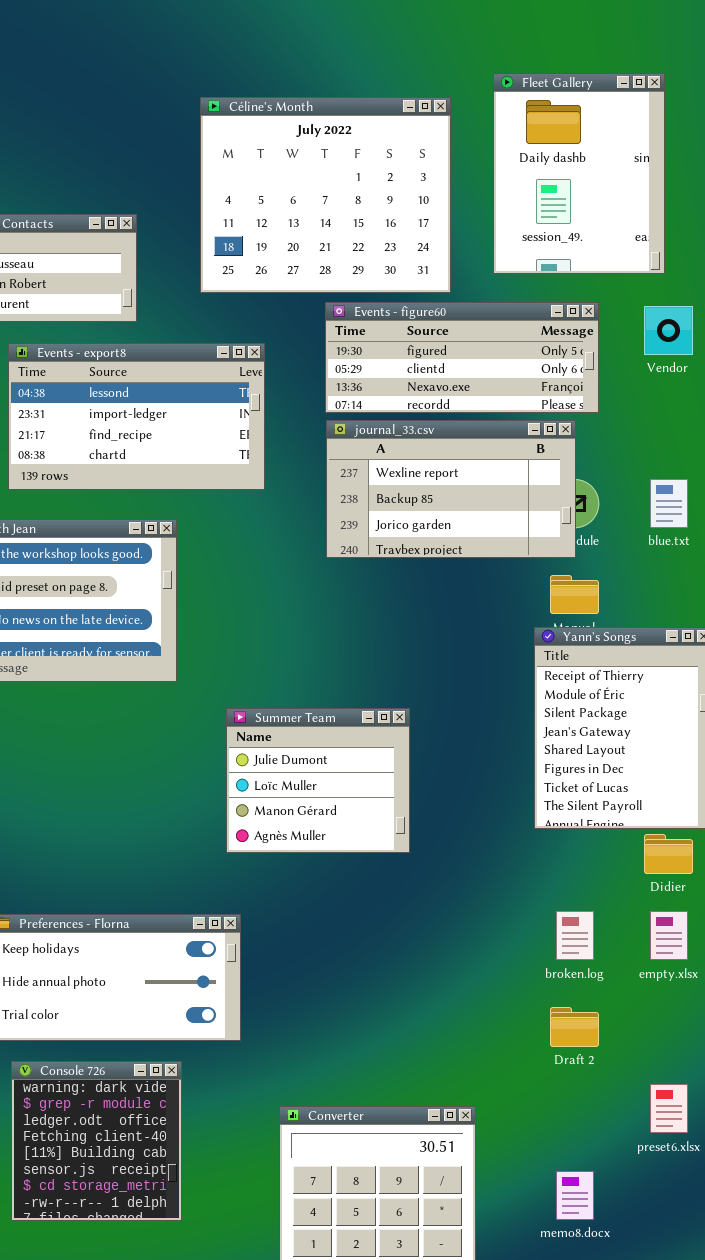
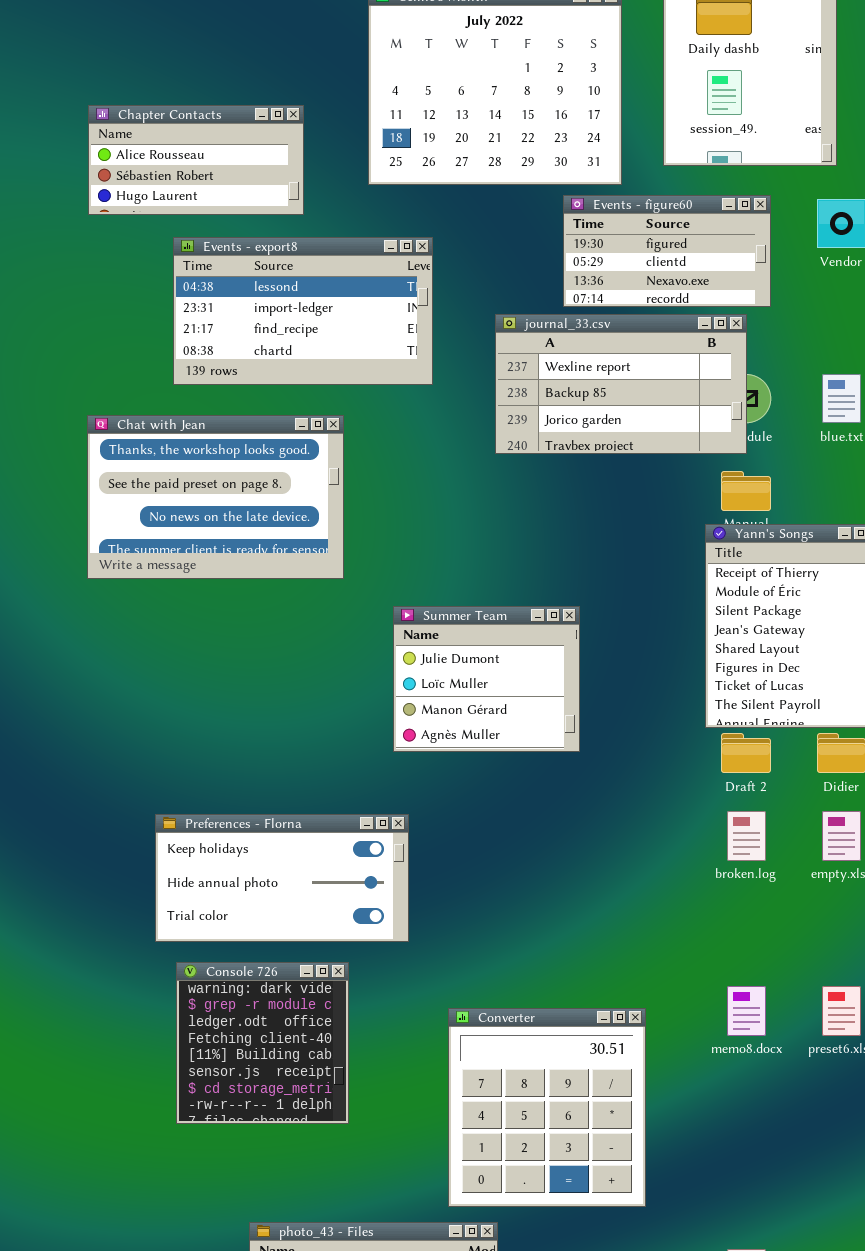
Events - figure60: [325,302,599,413] -> [563,195,771,307], resized
Draft 2: [550,1007,599,1047] -> [721,733,771,773], moved
memo8.docx: [556,1171,594,1220] -> [727,986,766,1036], moved

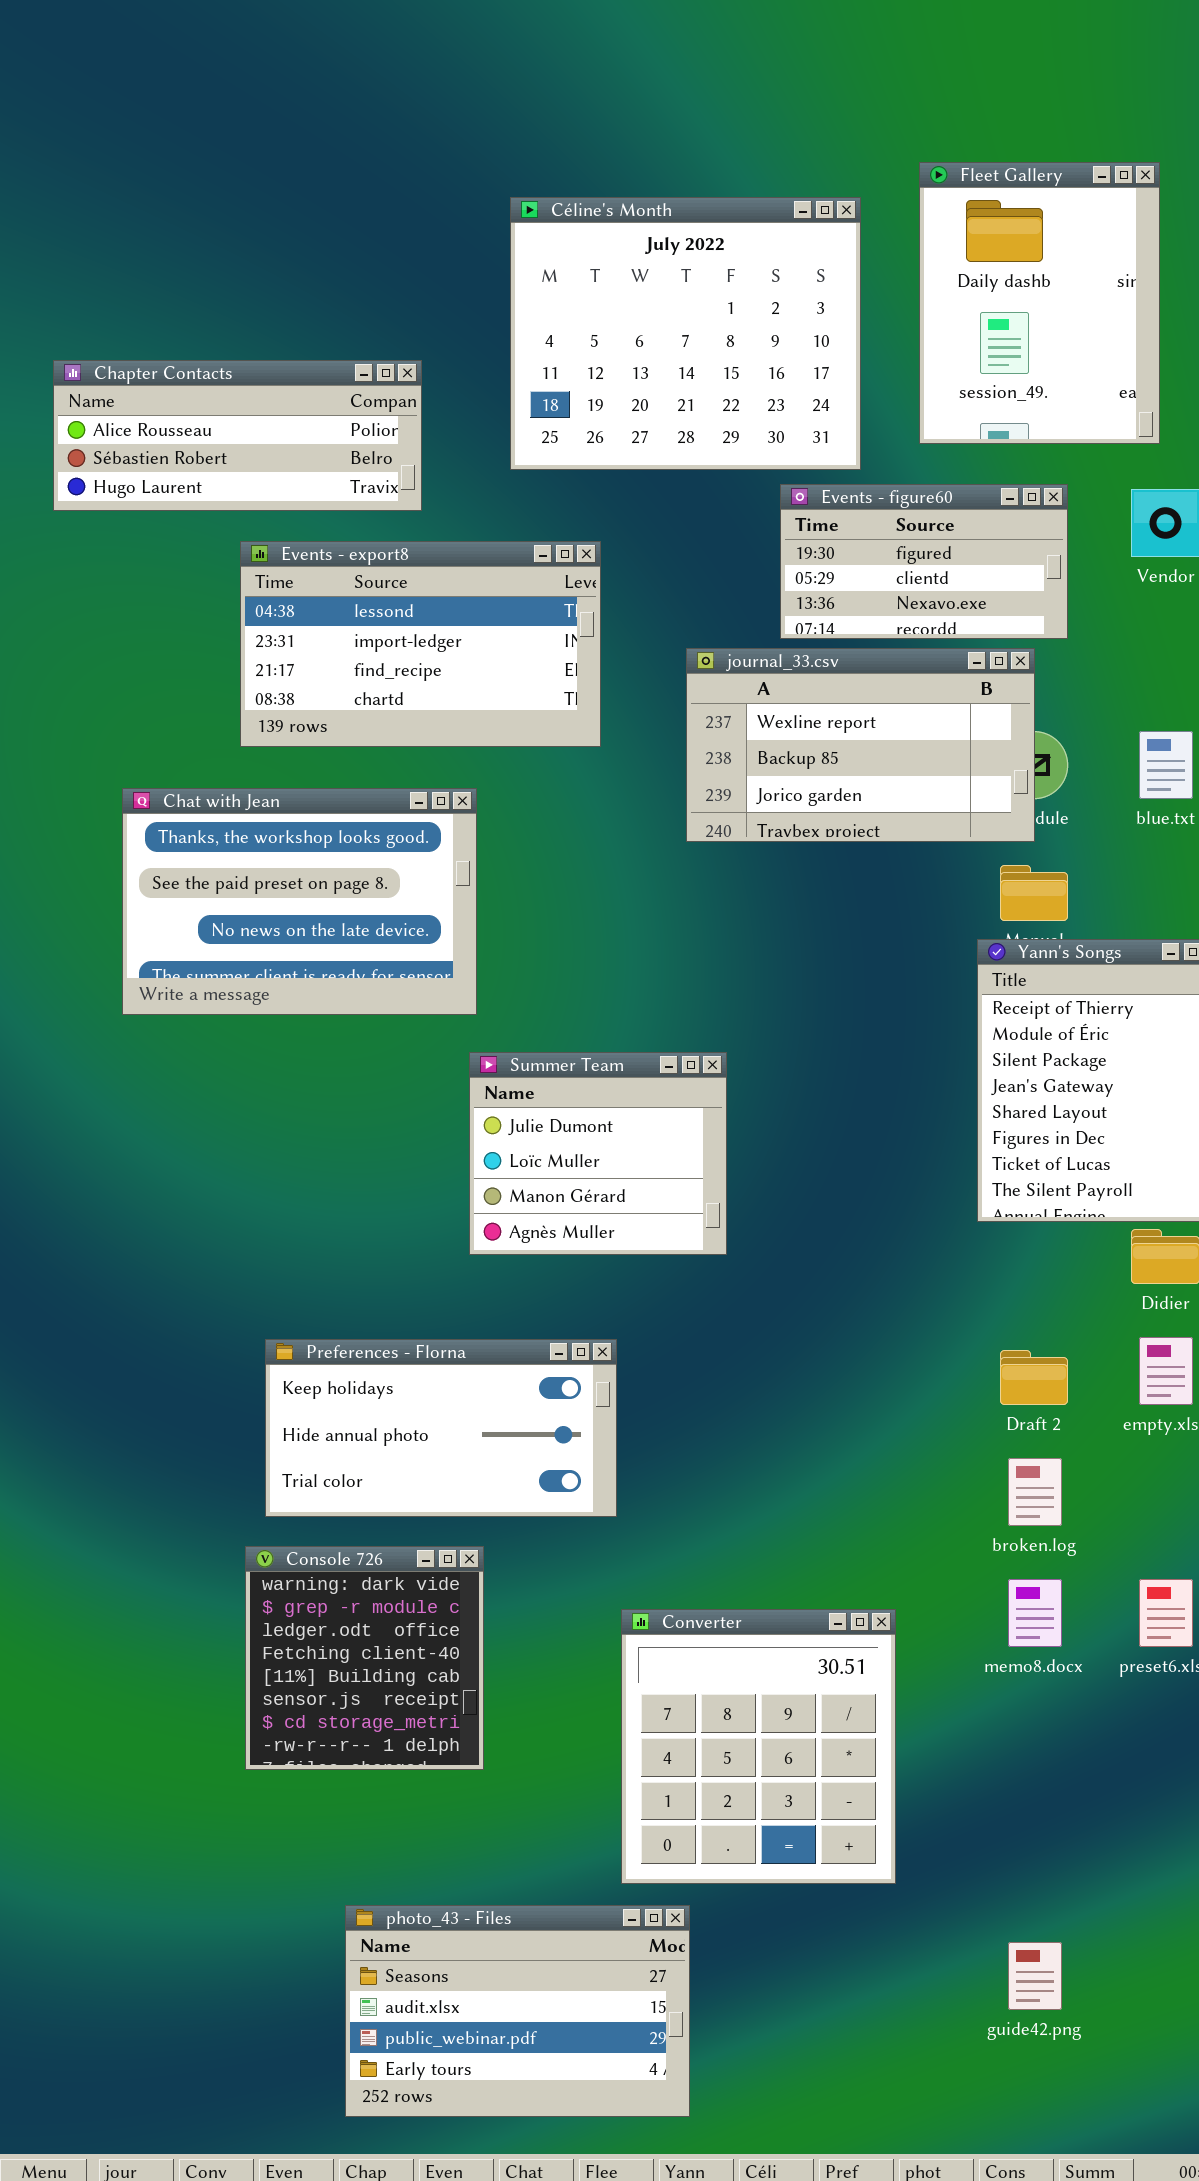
Chapter Contacts: [88,105,304,215] -> [53,360,422,511], resized
Summer Team: [393,606,580,752] -> [469,1052,727,1255], moved
Draft 2: [721,733,771,773] -> [1000,1350,1068,1405], moved
broken.log: [727,811,766,861] -> [1008,1458,1062,1526], moved
Preferences - Florna: [155,814,409,942] -> [265,1339,617,1517], moved

